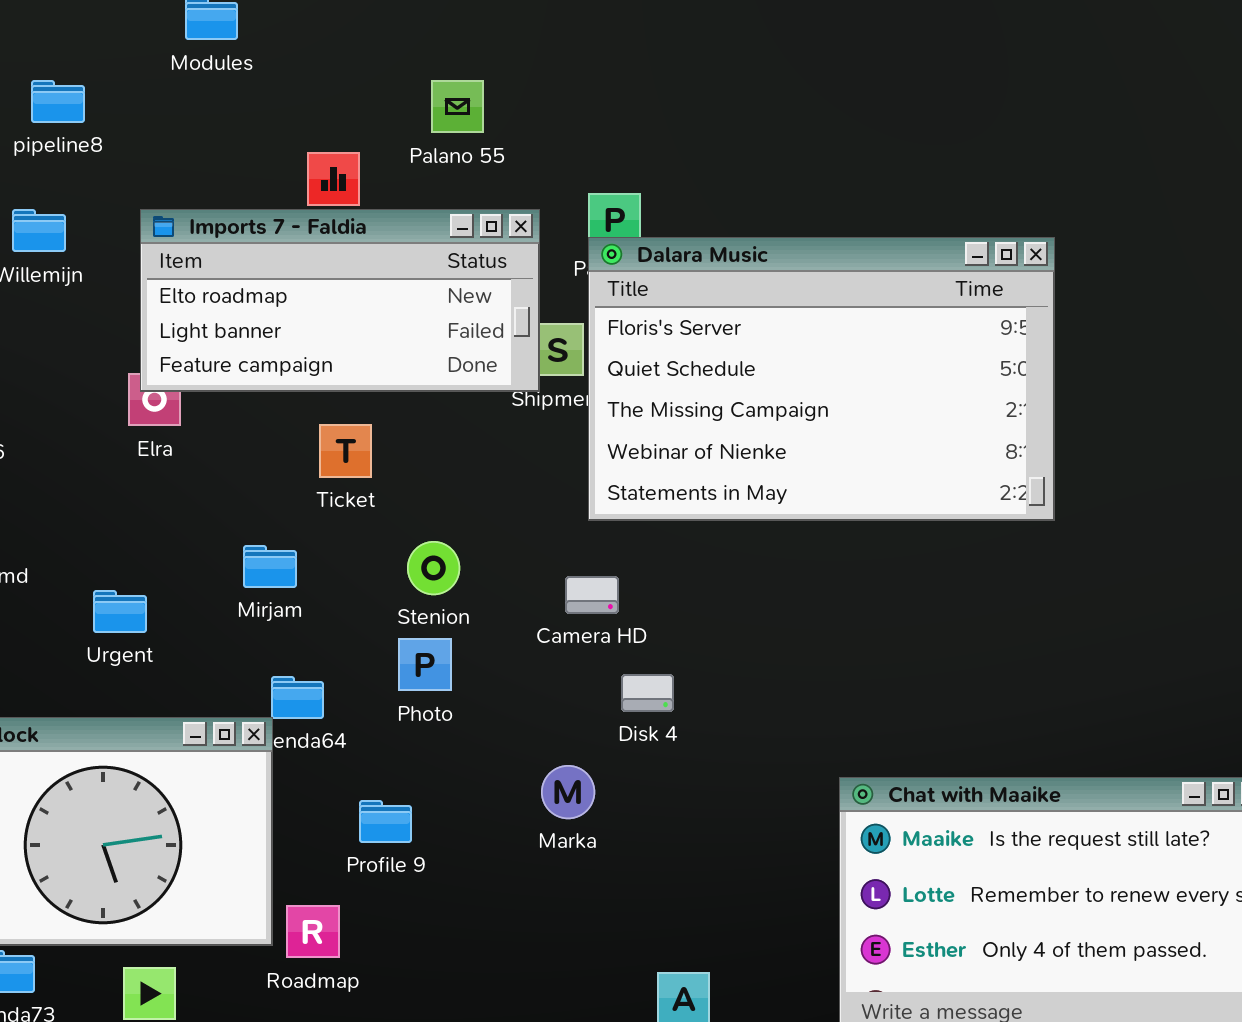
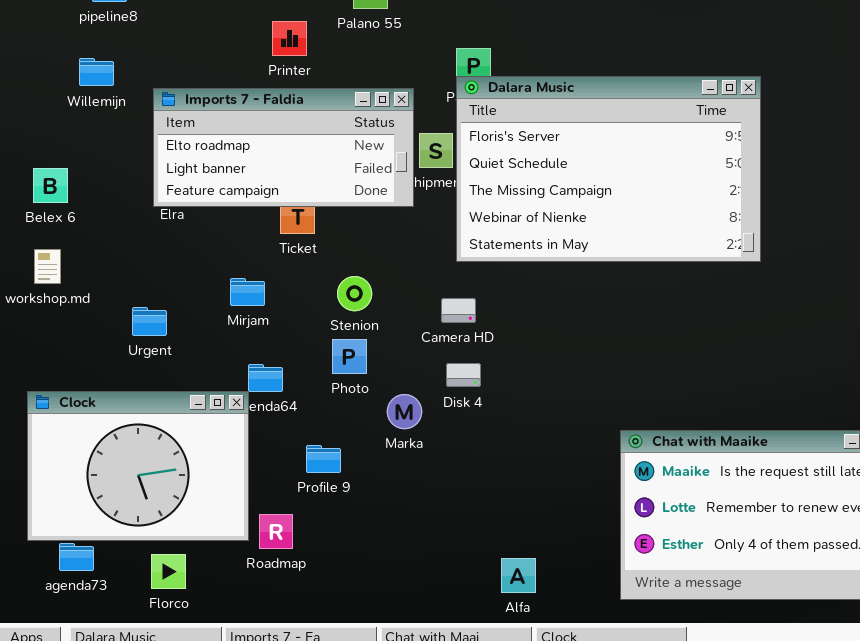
Imports 7 - Faldia: [140,209,540,392] -> [153,88,414,207], moved
Disk 4: [621,674,674,712] -> [446,363,481,387], moved
Marka: [541,765,595,819] -> [387,394,422,429], moved

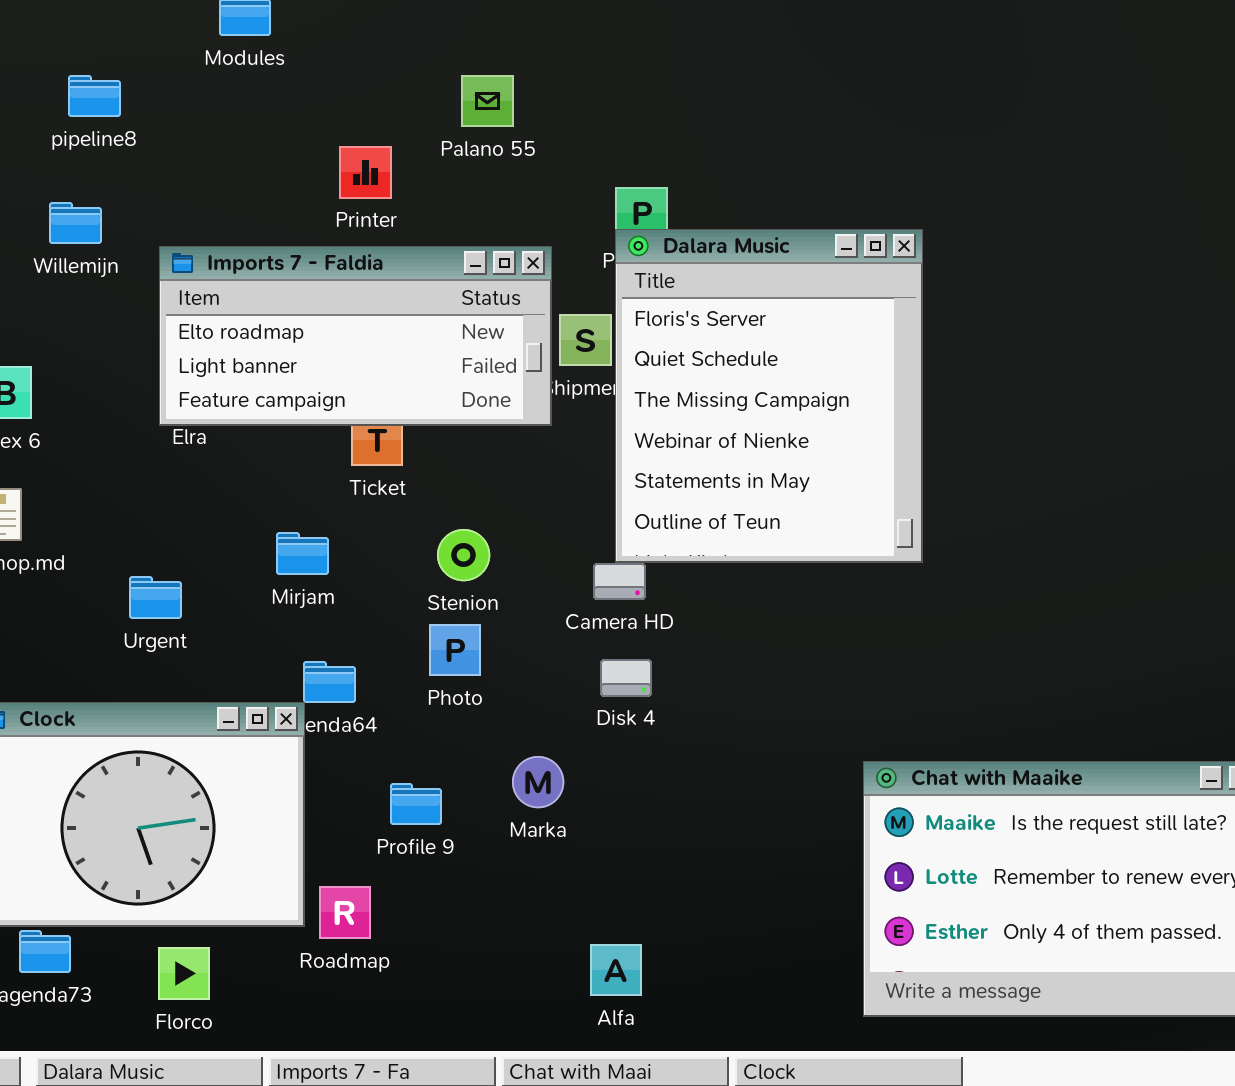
Dalara Music: [456,76,761,262] -> [615,229,923,563], resized
Marka: [387,394,422,429] -> [512,756,564,808], moved
Alfa: [501,558,536,593] -> [590,944,642,996], moved

